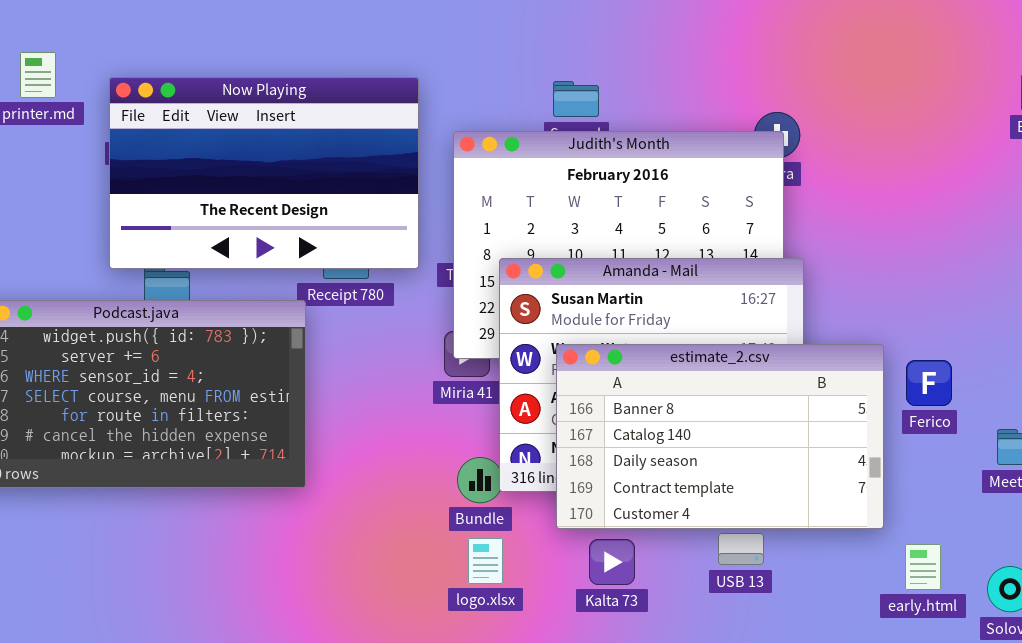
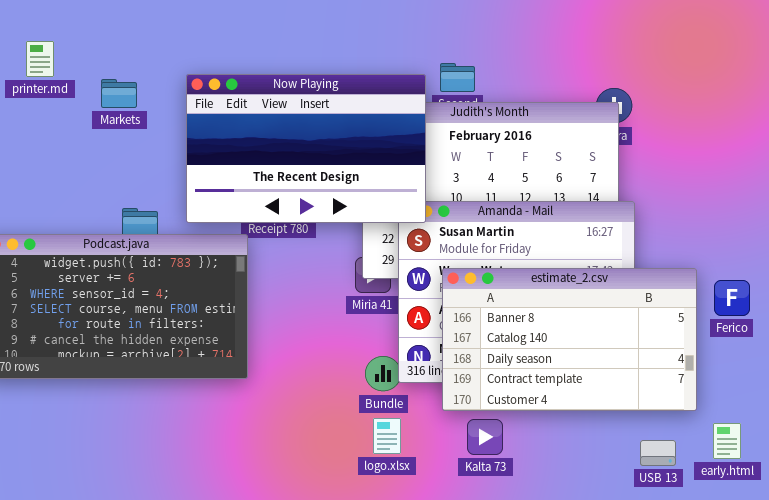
Now Playing: [109,77,419,269] -> [186,74,426,223], moved
USB 13: [718,533,764,565] -> [640,440,676,466], moved

